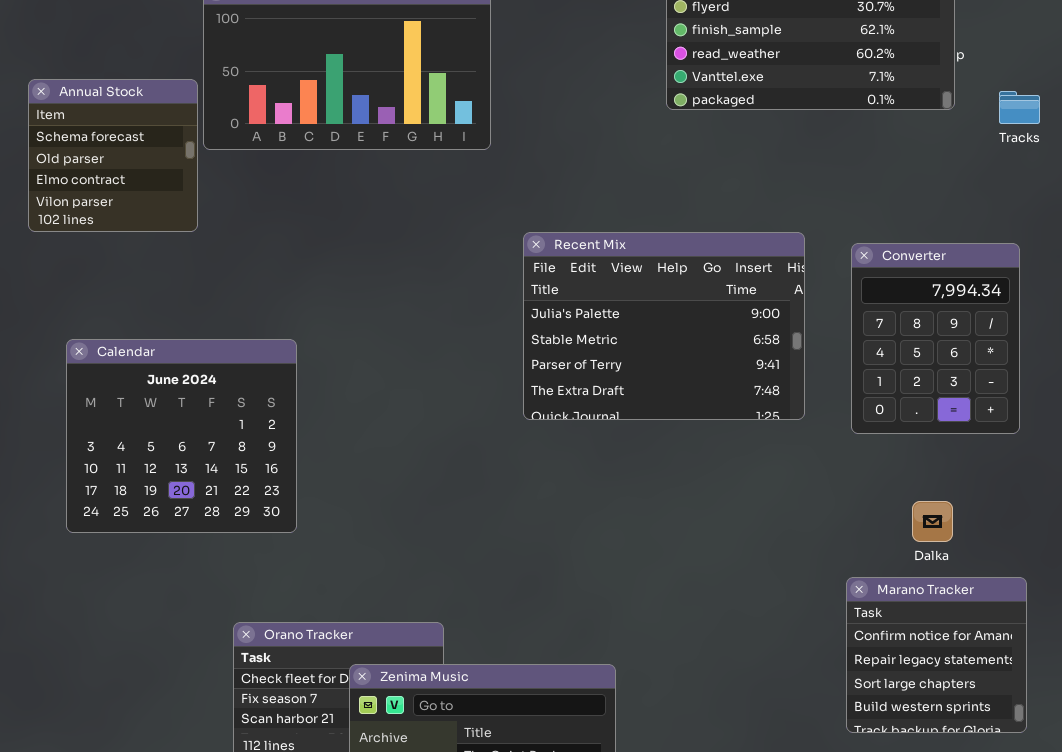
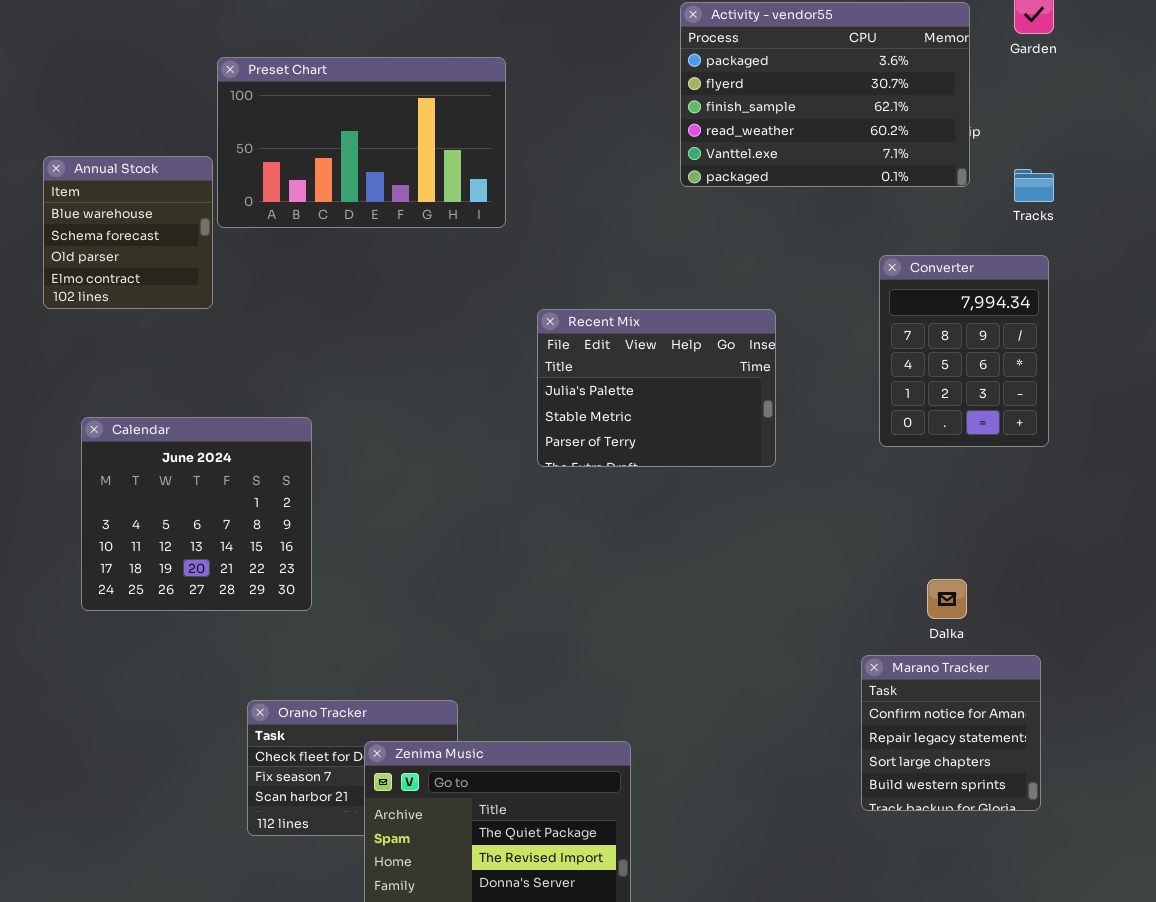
Annual Stock: [28,79,198,232] -> [43,156,213,309], scrolled up 1 row
Recent Mix: [523,232,805,420] -> [537,309,776,467], resized
Converter: [851,243,1020,434] -> [879,255,1049,447], moved

